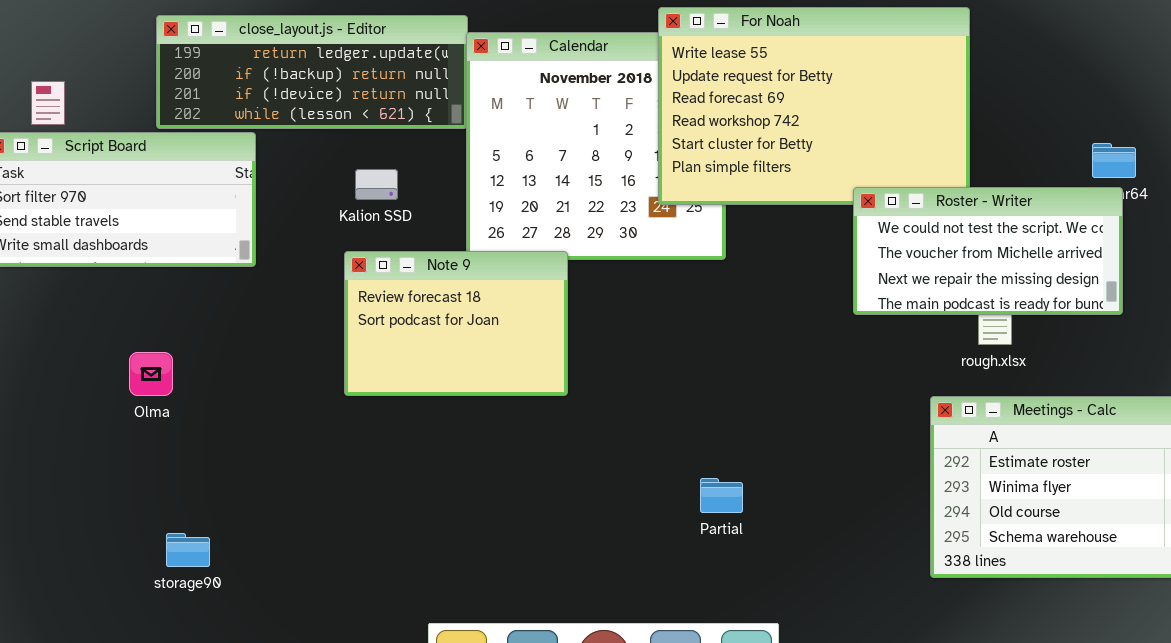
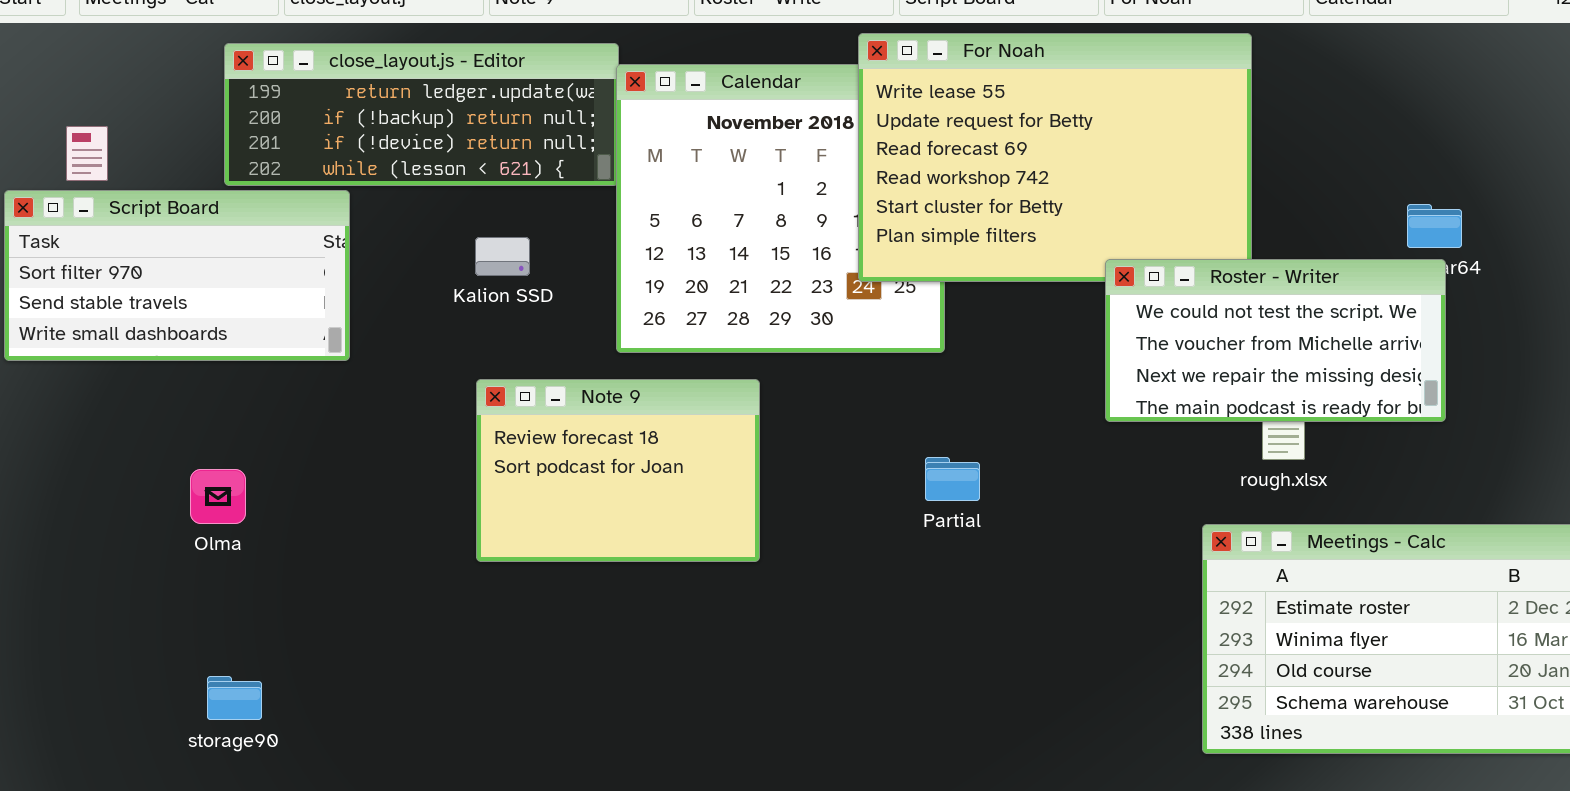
Note 9: [344,251,568,396] -> [476,379,760,562], moved
Partial: [700,478,743,513] -> [925,457,980,501], moved
storage90: [166,533,210,567] -> [207,676,262,720], moved

